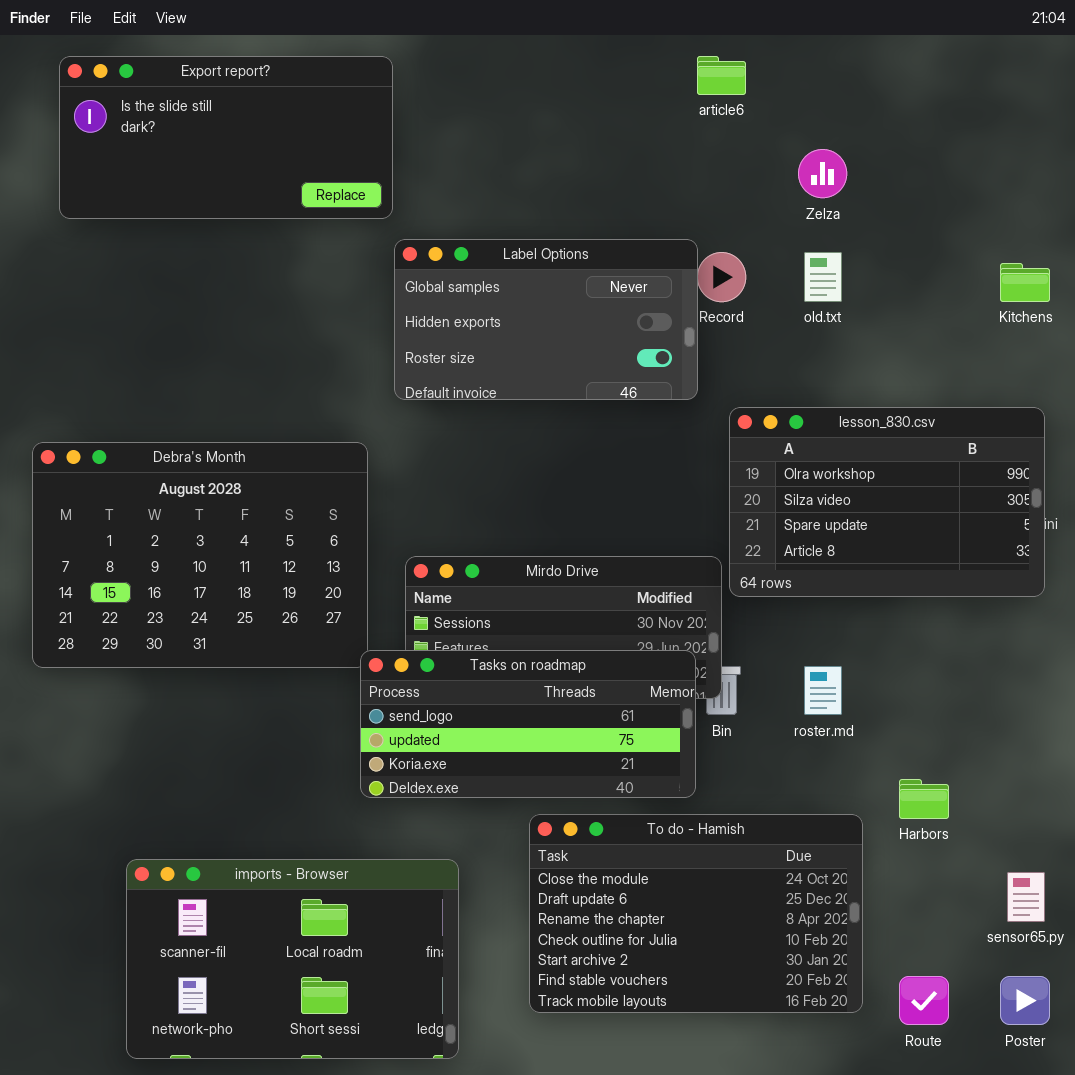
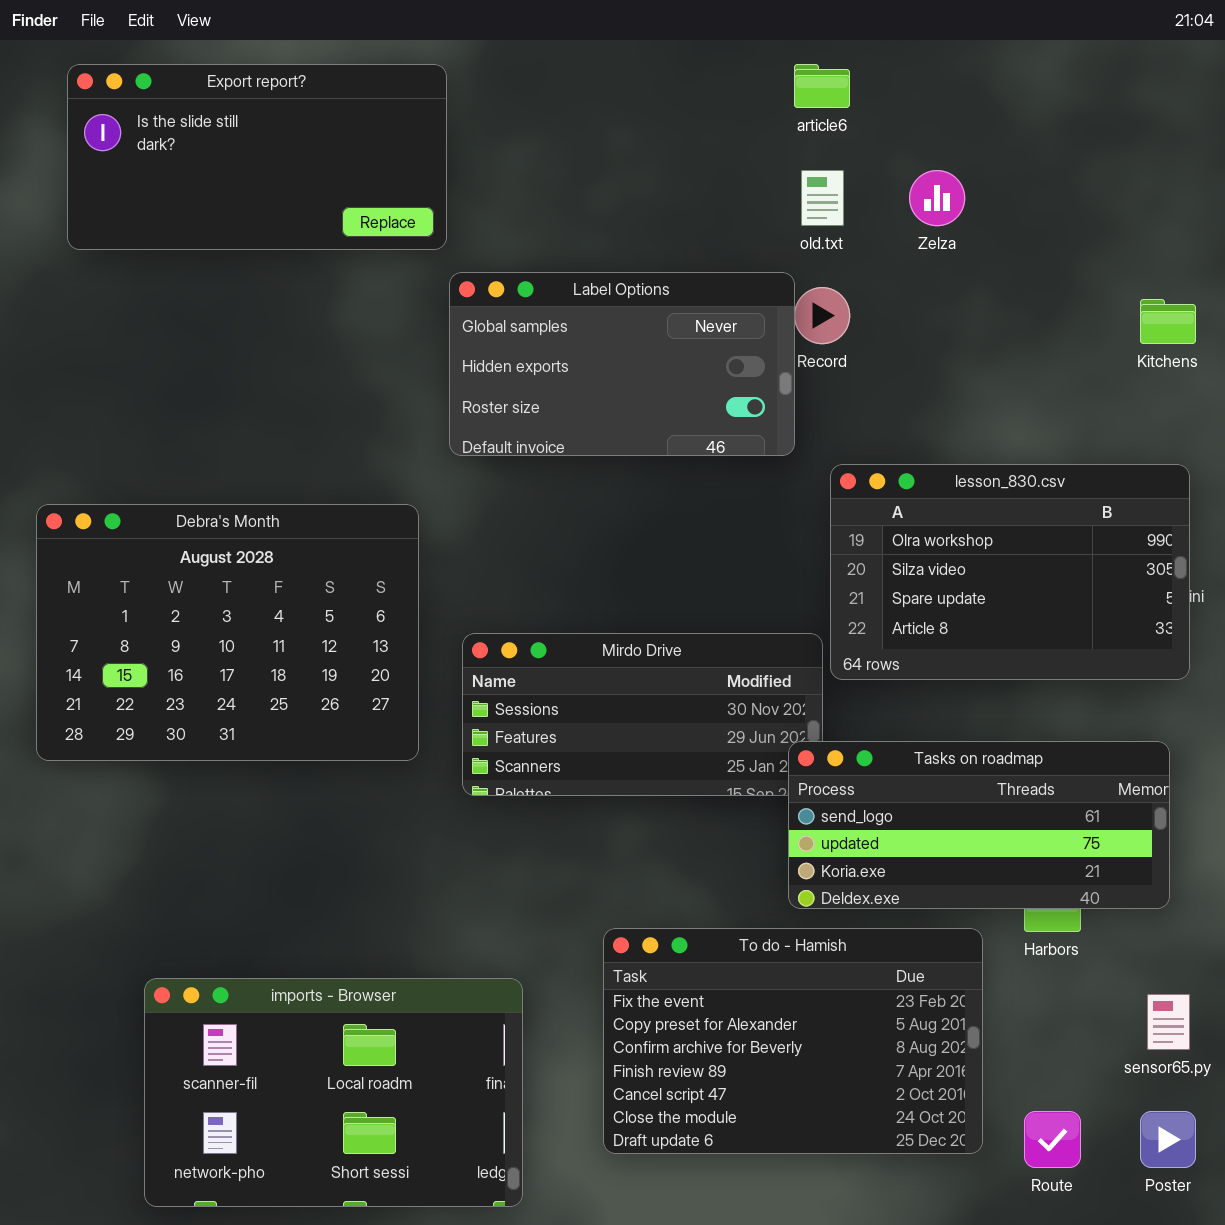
old.txt: [804,252,842,302] -> [801,170,844,226], moved
Tasks on roadmap: [360,650,696,798] -> [788,741,1170,909], moved
To do - Hamish: [529,814,863,1013] -> [603,928,983,1154], scrolled up 5 rows

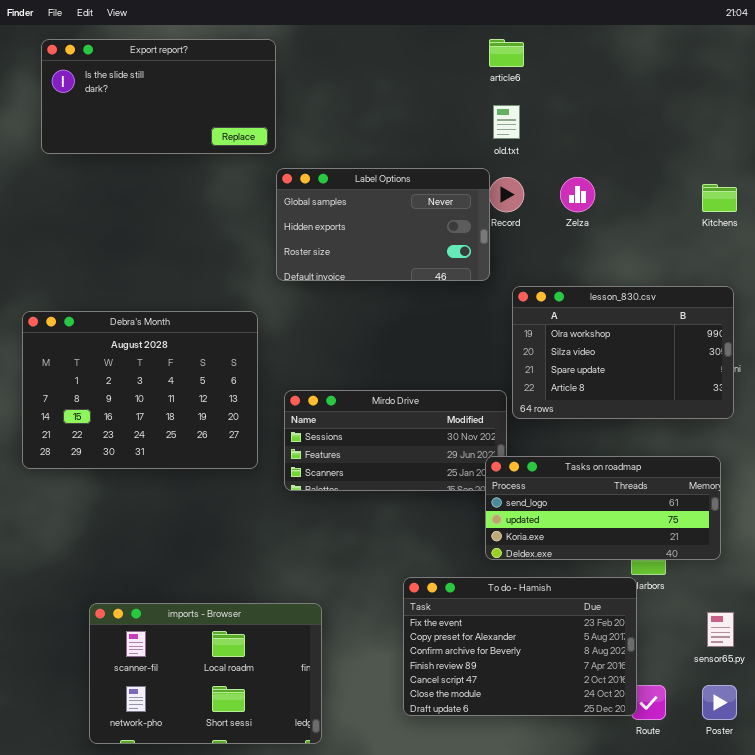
Zelza: [909,170,965,226] -> [560,177,595,212], moved
To do - Hamish: [603,928,983,1154] -> [403,577,637,716], moved

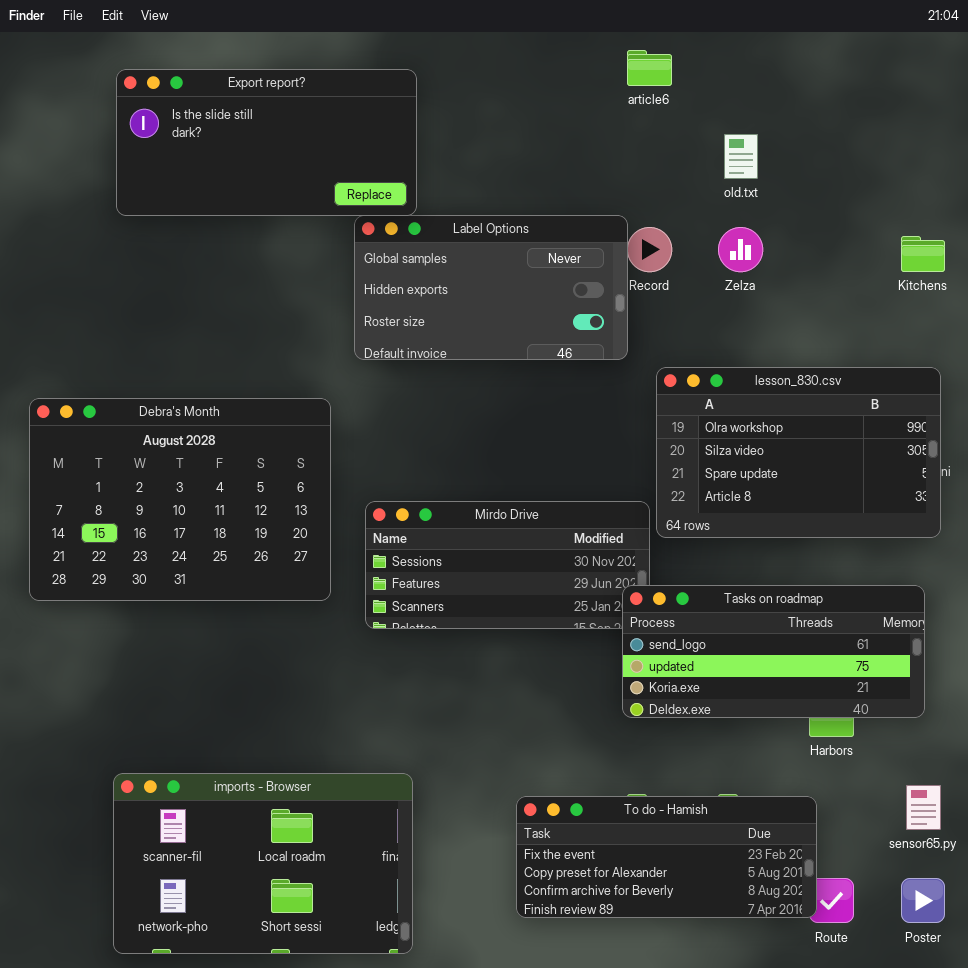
Export report?: [41,39,276,154] -> [116,69,417,216], moved
old.txt: [493,105,520,139] -> [724,134,758,179], moved
To do - Hamish: [403,577,637,716] -> [516,796,817,918], resized

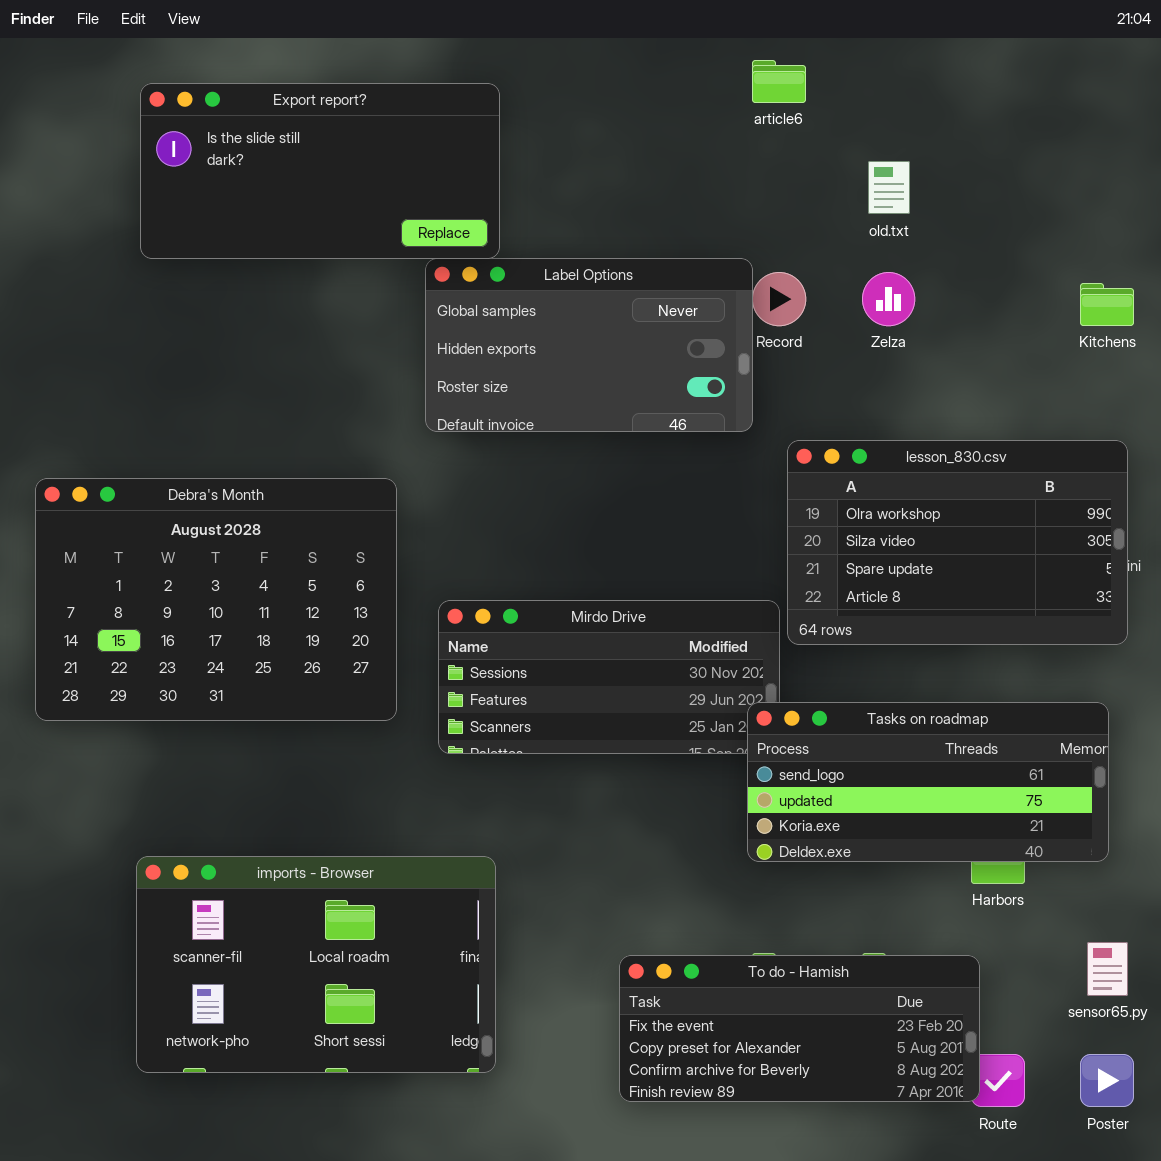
imports - Browser: [113,773,413,954] -> [136,856,496,1073], moved

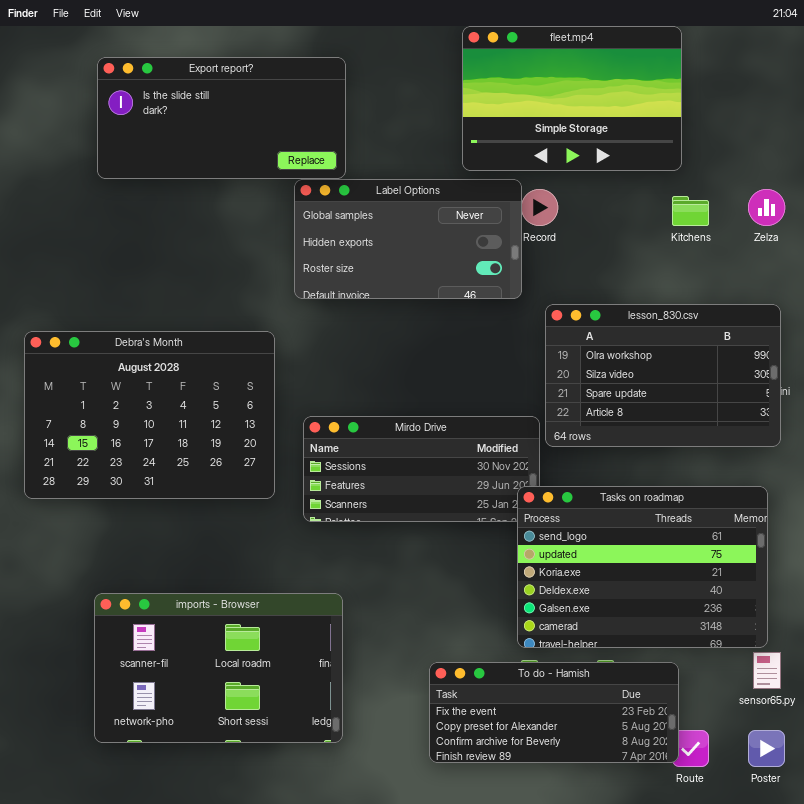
fleet.mp4: none -> [462,26,682,171], opened
Zelza: [862,272,915,326] -> [748,189,785,226], moved
Kitchens: [1080,283,1134,326] -> [672,196,709,226], moved
Tasks on roadmap: [747,702,1109,862] -> [517,486,768,648], resized

